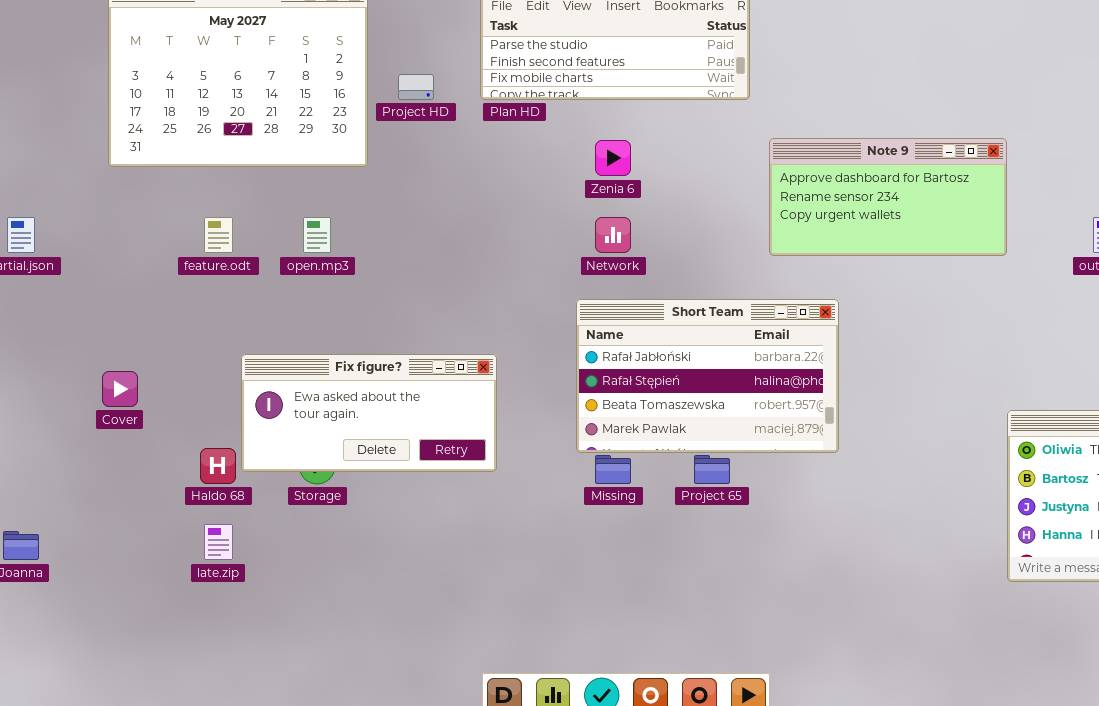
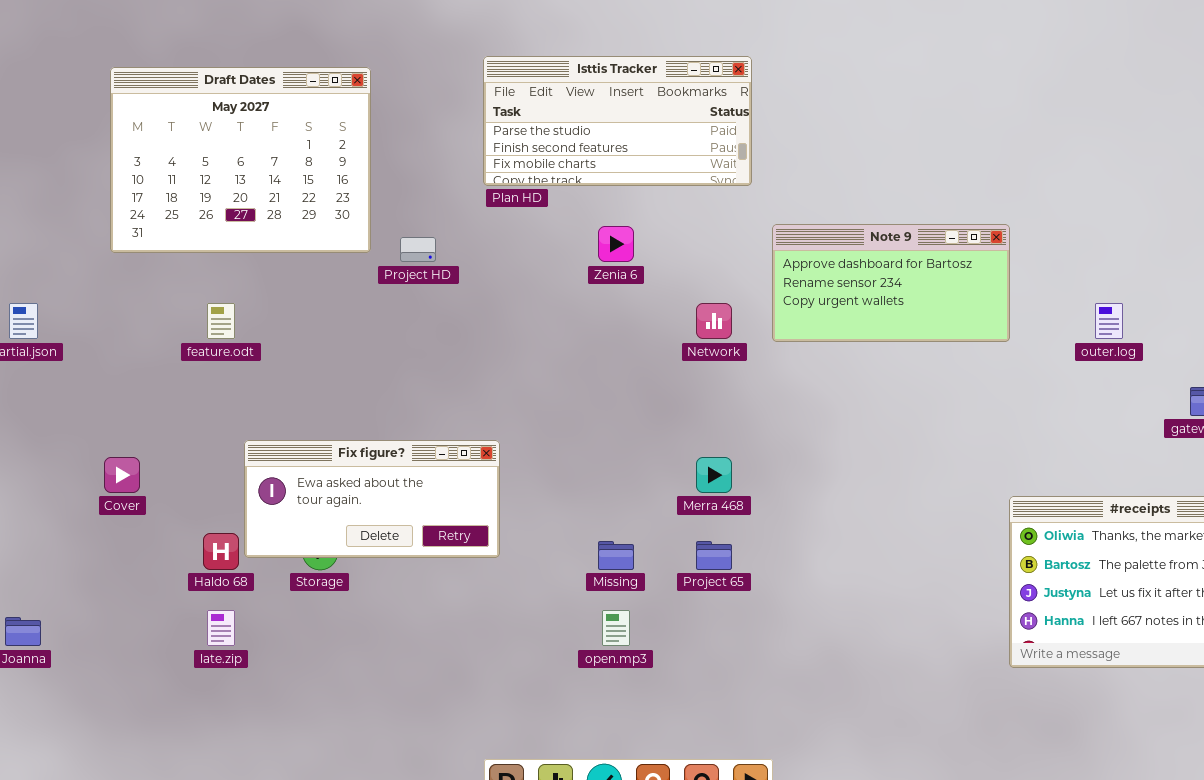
Project HD: [398,74,434,100] -> [400,237,436,262], moved
open.mp3: [303,217,331,253] -> [602,610,630,646], moved
Network: [595,217,631,253] -> [696,303,732,339], moved
Short Team: [576,299,839,453] -> none, closed

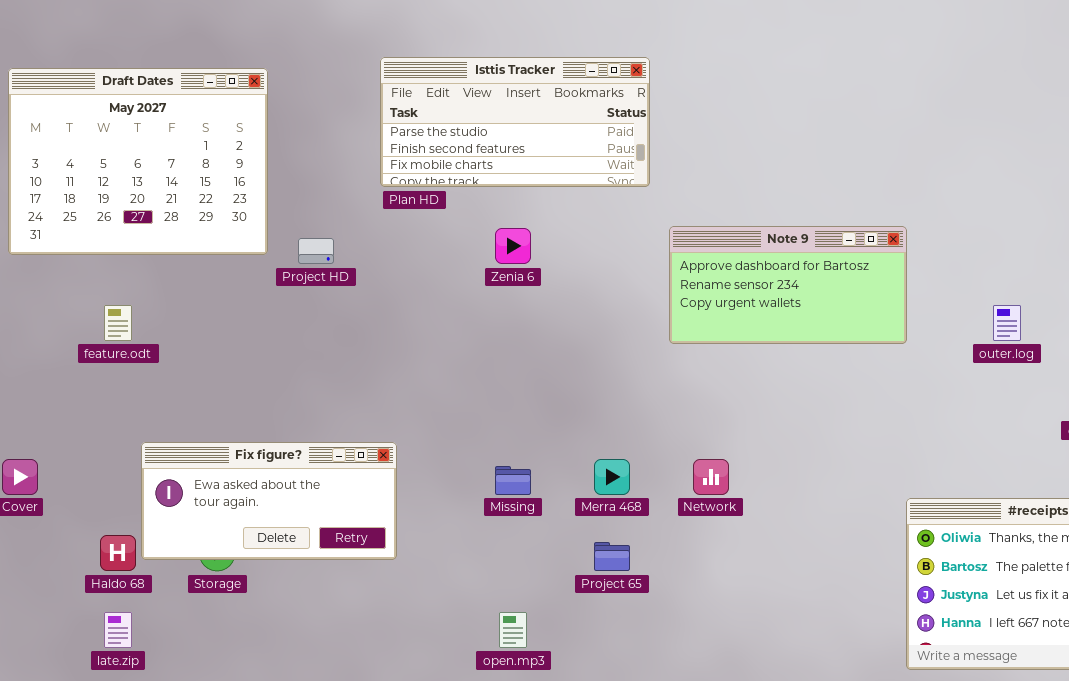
Network: [696,303,732,339] -> [693,459,729,495], moved
Missing: [598,541,634,570] -> [495,466,531,495], moved

